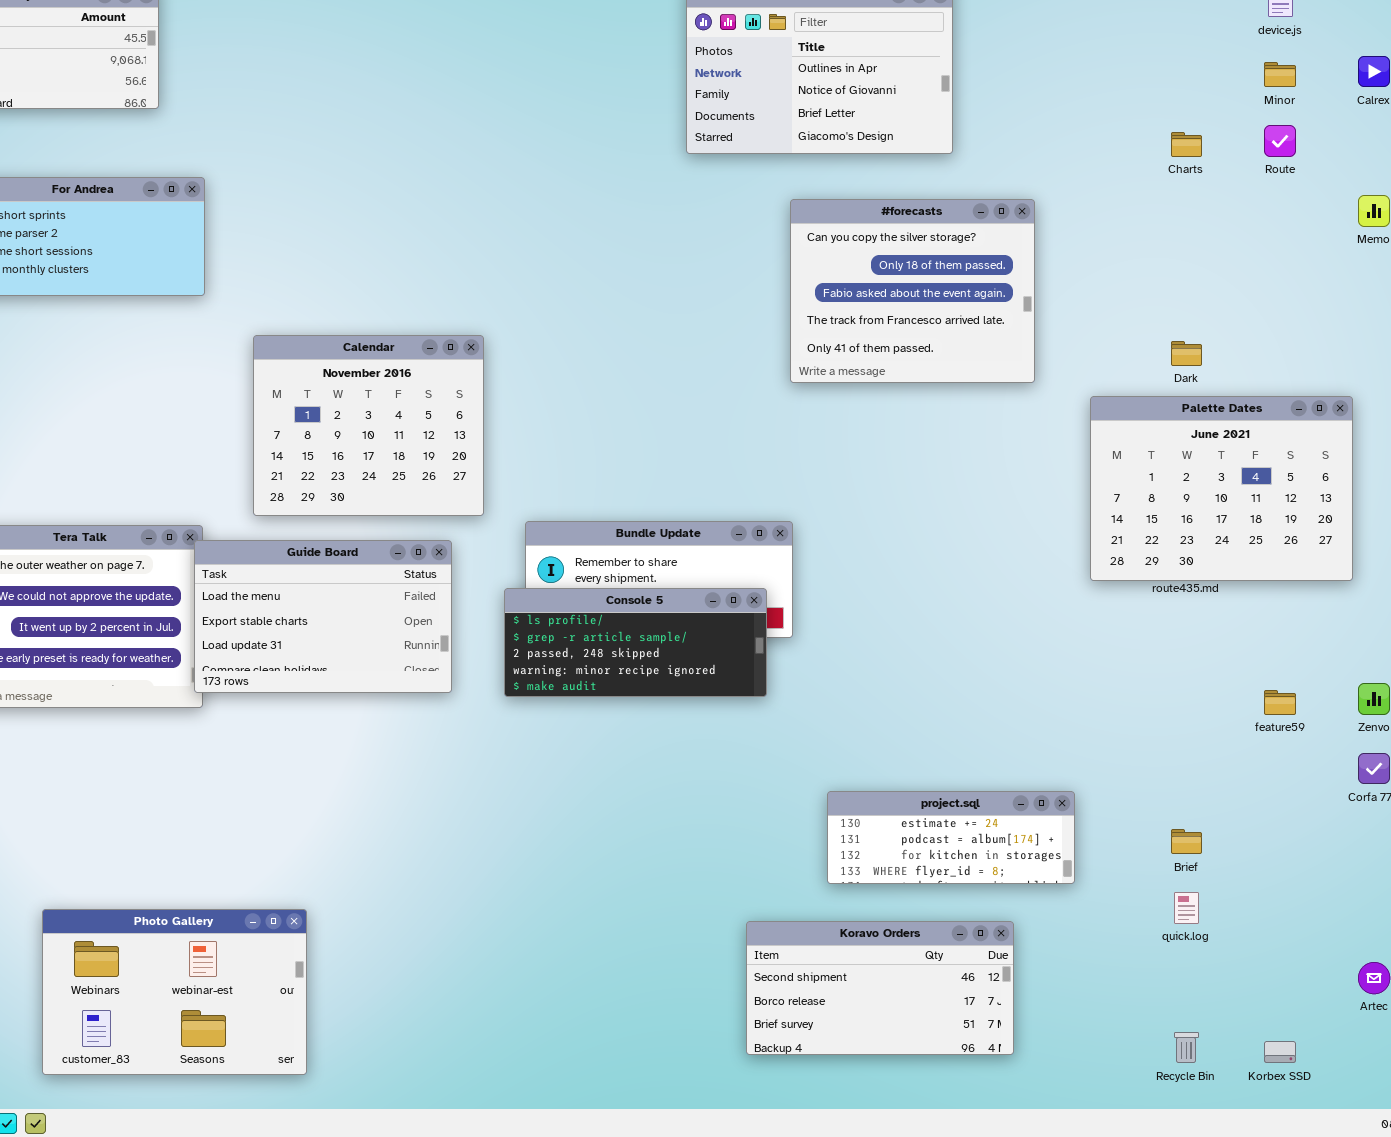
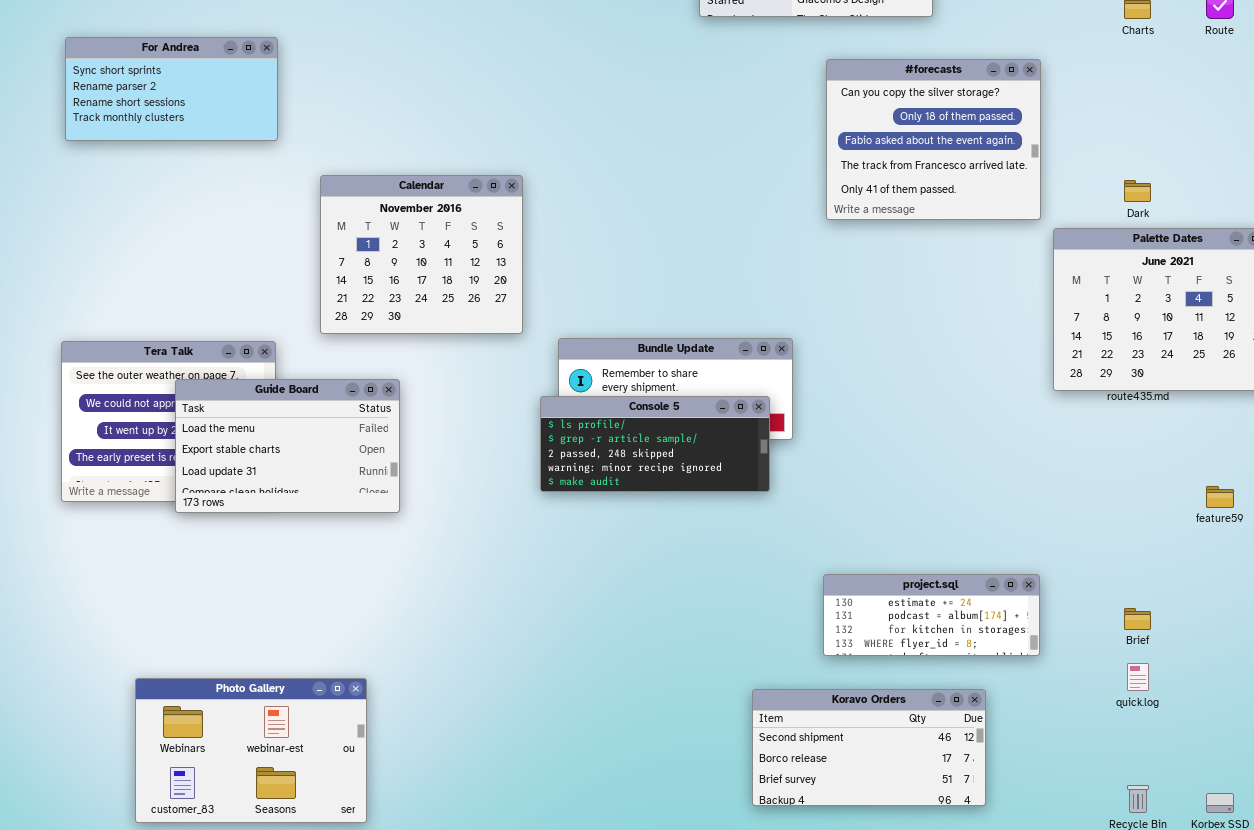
#forecasts: [790,199,1035,383] -> [826,59,1041,220], moved
Guide Board: [194,540,452,693] -> [175,379,400,513], moved

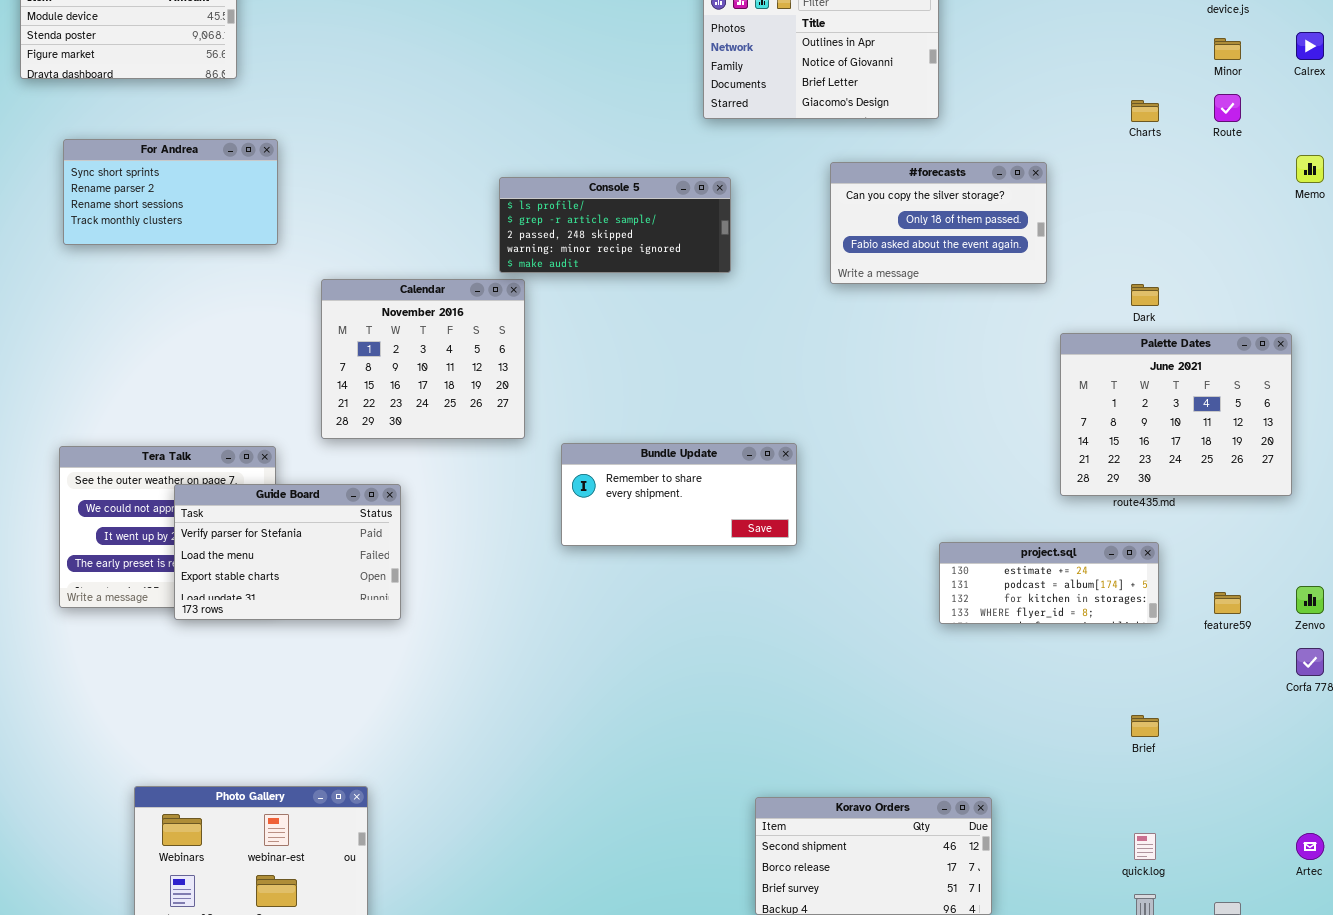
#forecasts: [826,59,1041,220] -> [830,162,1047,284], resized
Guide Board: [175,379,400,513] -> [174,484,401,620], scrolled up 1 row
Console 5: [540,396,770,492] -> [499,177,731,273], moved
project.sql: [823,574,1040,656] -> [939,542,1159,624], moved
quick.log: [1127,663,1149,691] -> [1134,833,1156,860], moved

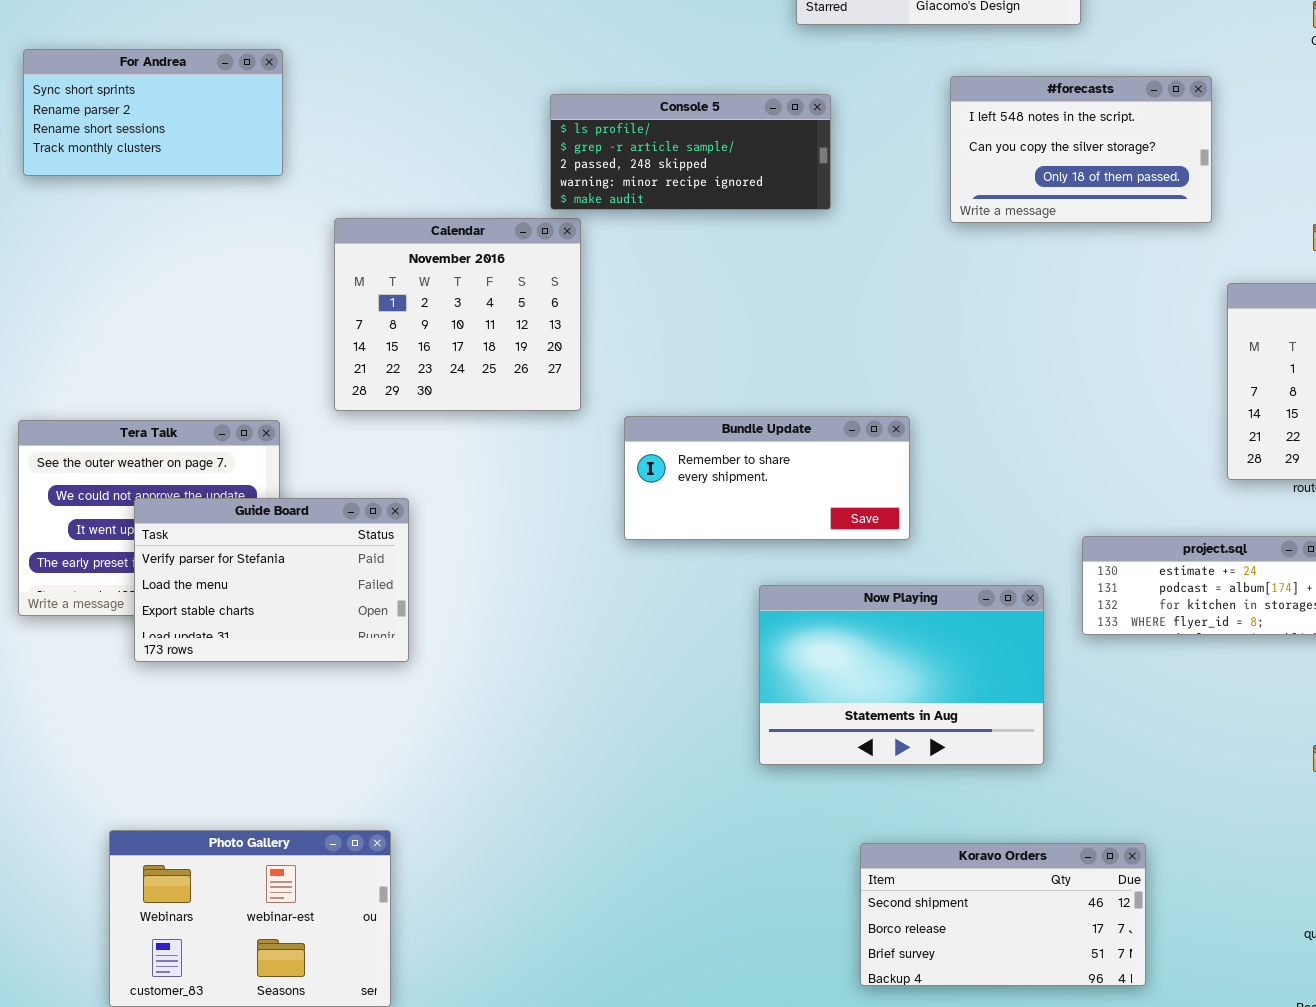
#forecasts: [830,162,1047,284] -> [950,76,1212,223], scrolled up 1 row
Guide Board: [174,484,401,620] -> [134,498,409,662], moved
Now Playing: none -> [759,585,1044,765], opened

